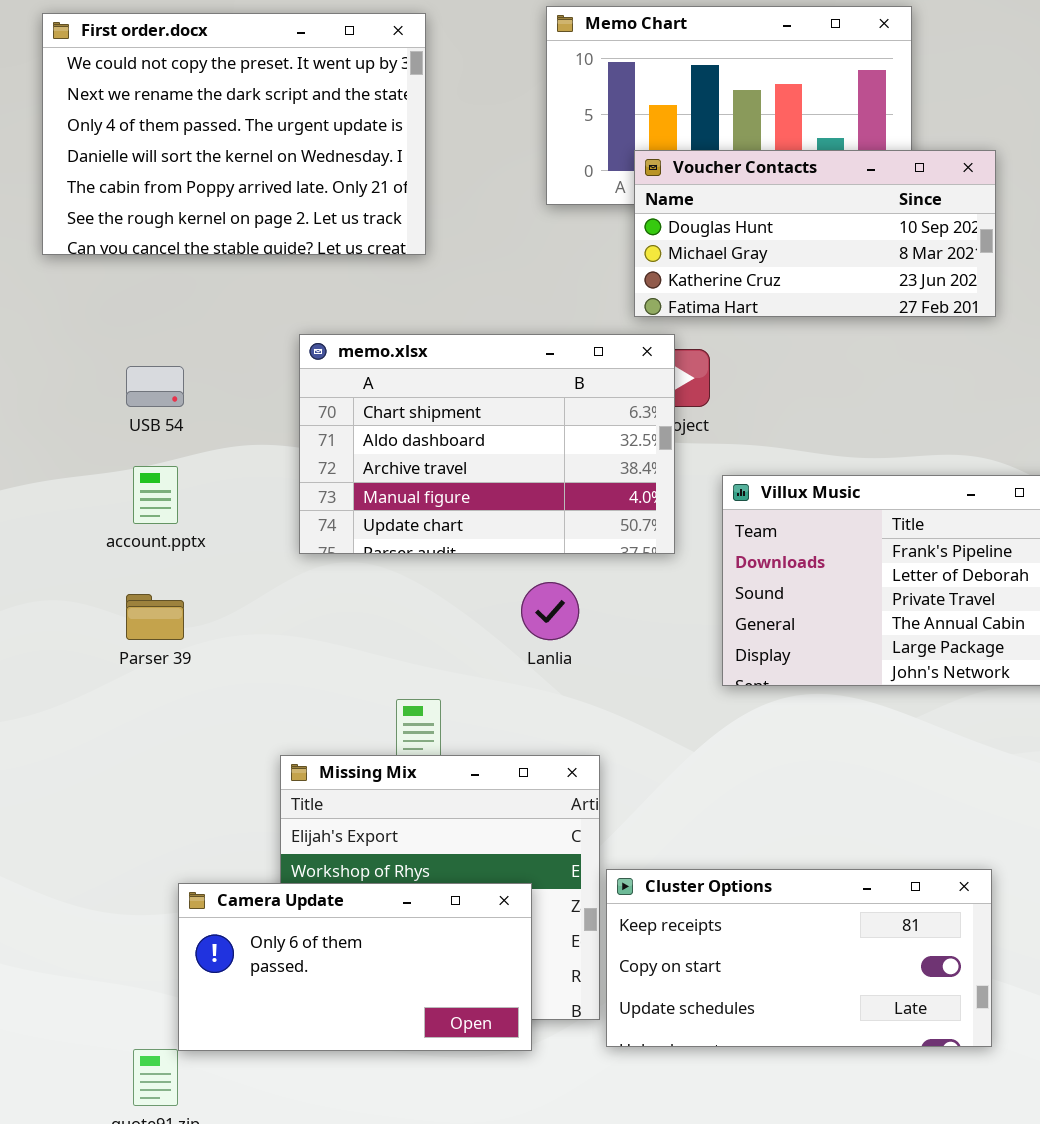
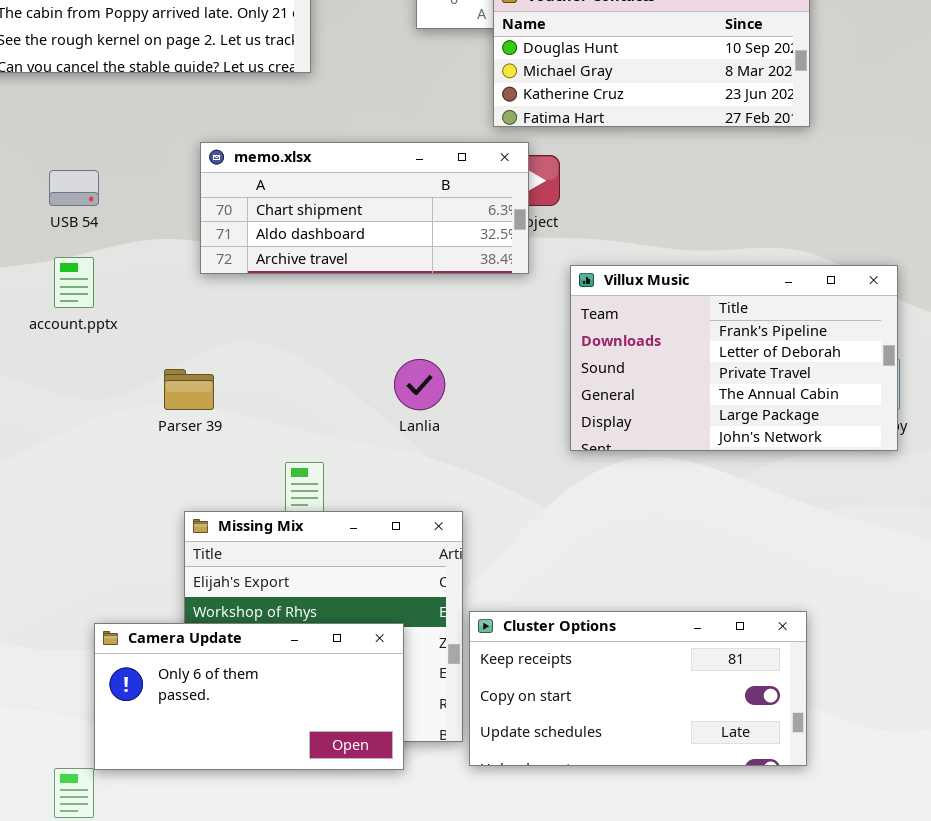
memo.xlsx: [299,334,675,554] -> [200,142,529,274], resized
Parser 39: [126,594,184,640] -> [164,369,214,410], moved

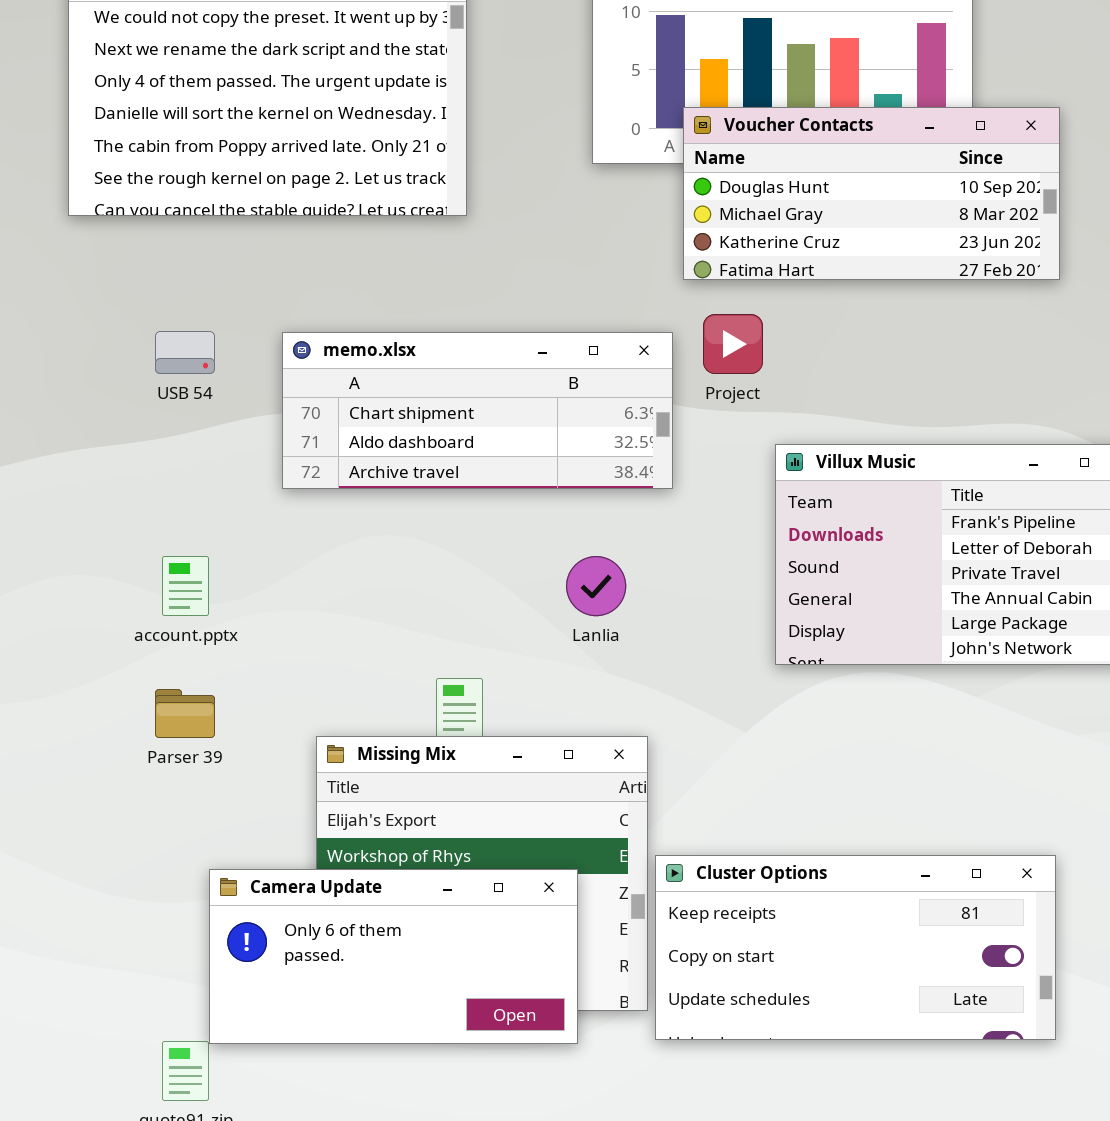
memo.xlsx: [200,142,529,274] -> [282,332,673,489], moved
account.pptx: [54,257,94,308] -> [162,556,209,616], moved
Parser 39: [164,369,214,410] -> [155,689,215,738], moved

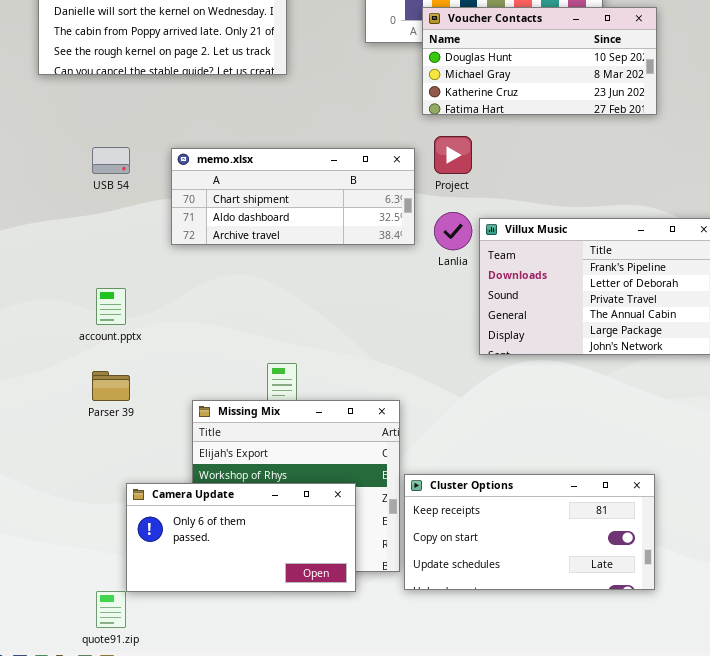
Lanlia: [566,556,626,616] -> [434,212,472,250], moved

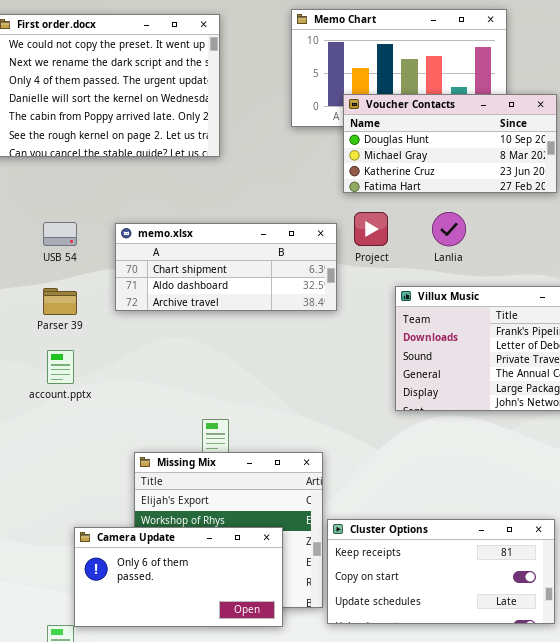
Lanlia: [434,212,472,250] -> [432,212,466,246], moved
Parser 39: [92,371,130,401] -> [43,288,77,315], moved

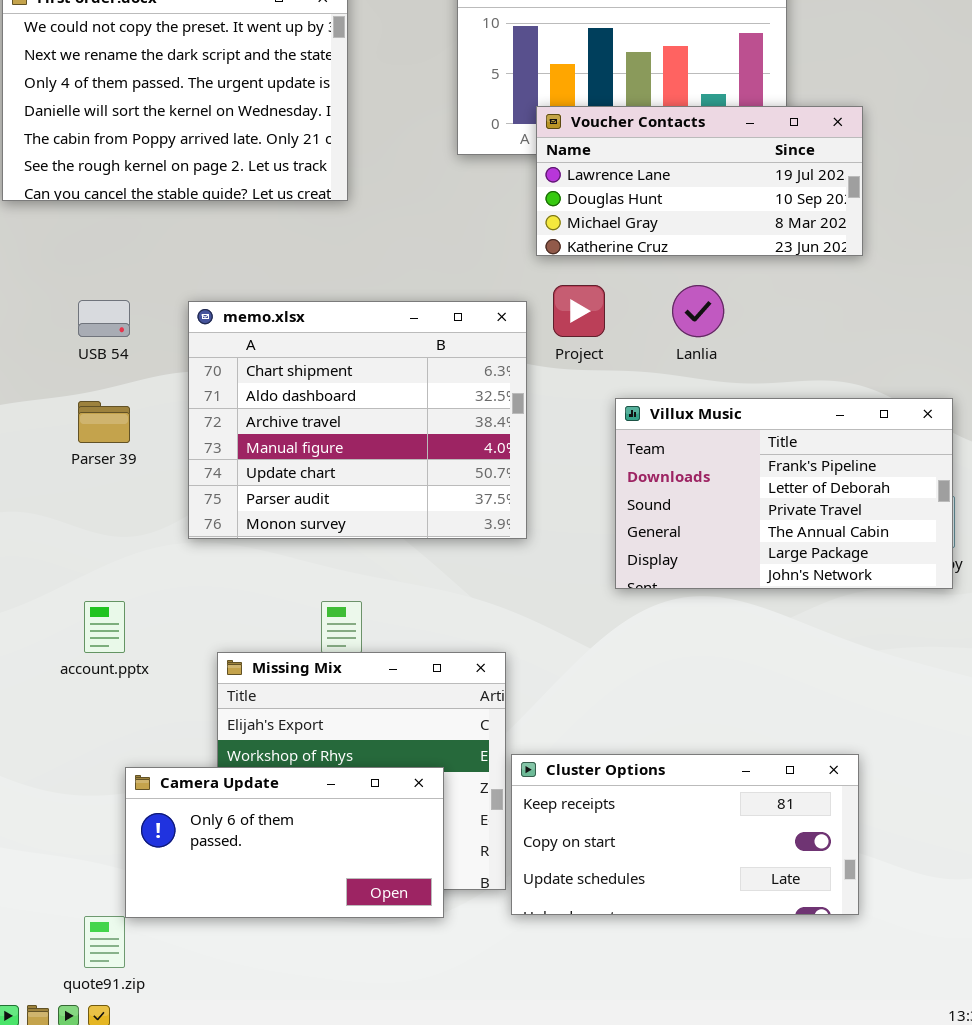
Voucher Contacts: [343,94,557,193] -> [536,106,863,256], scrolled up 1 row
memo.xlsx: [115,223,337,311] -> [188,301,527,539], resized
account.pptx: [47,350,74,384] -> [84,601,125,653], moved

